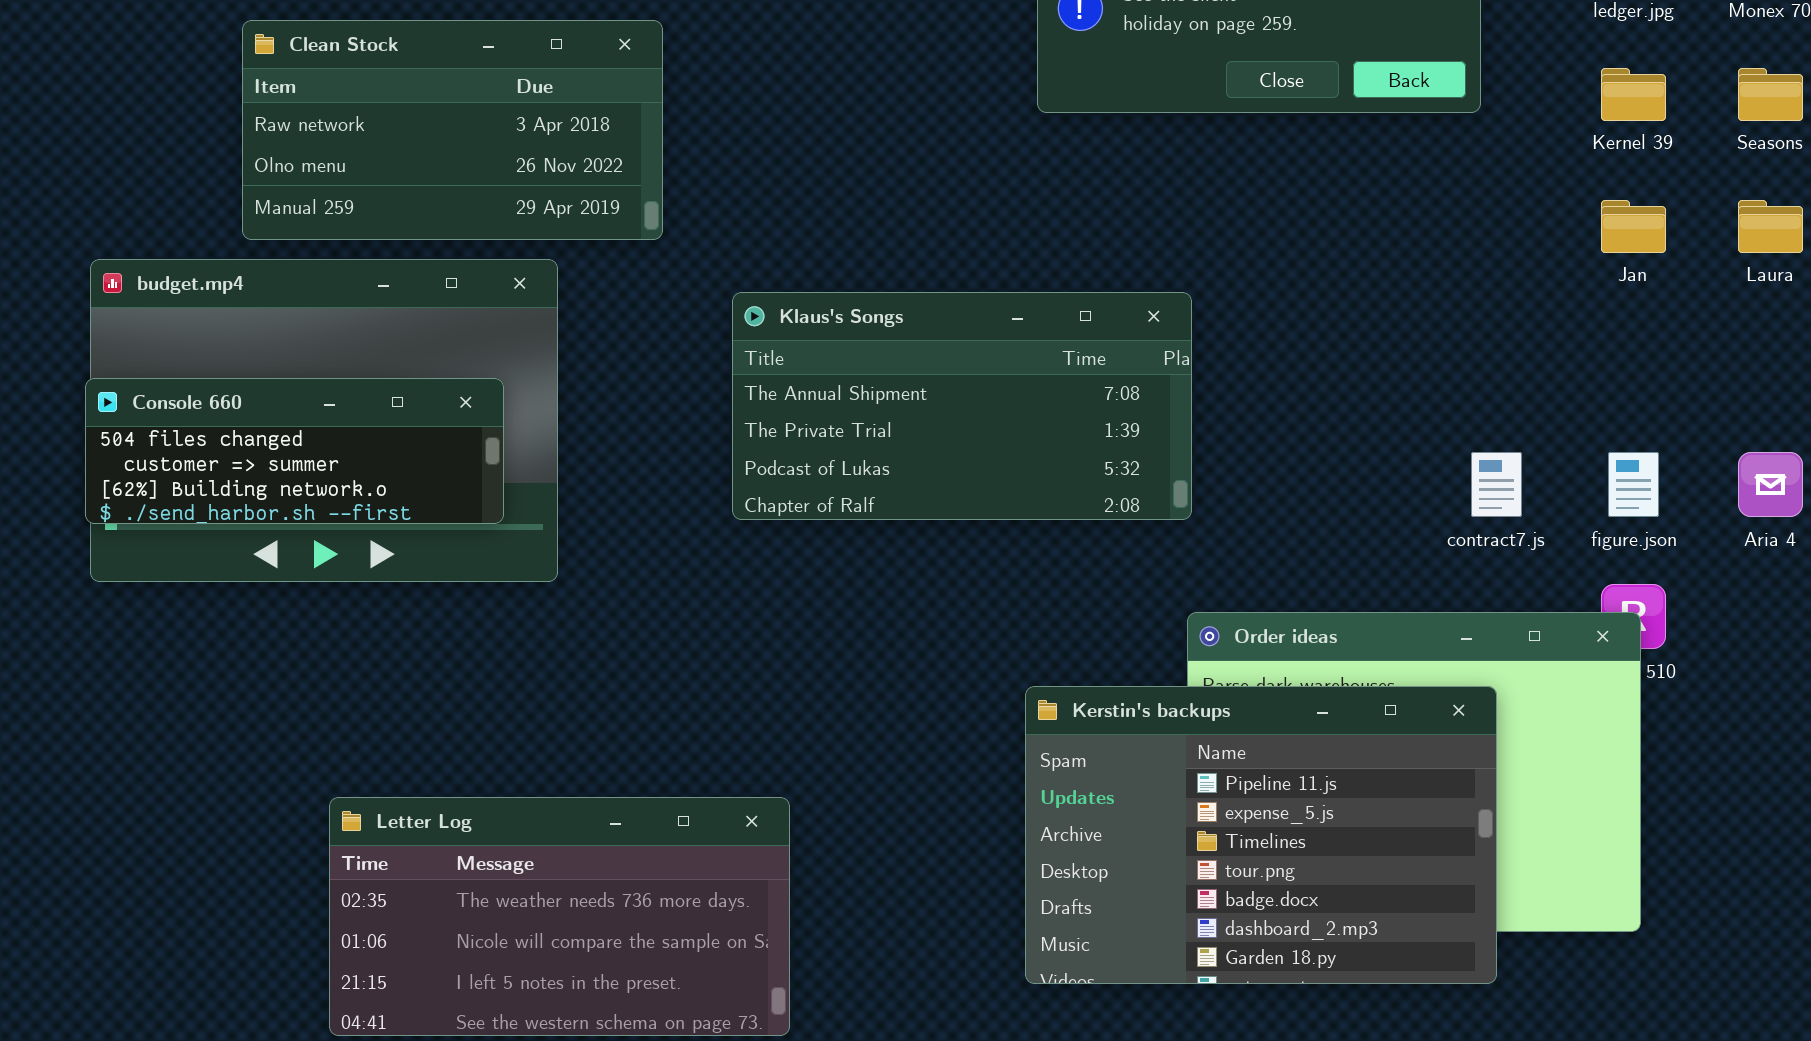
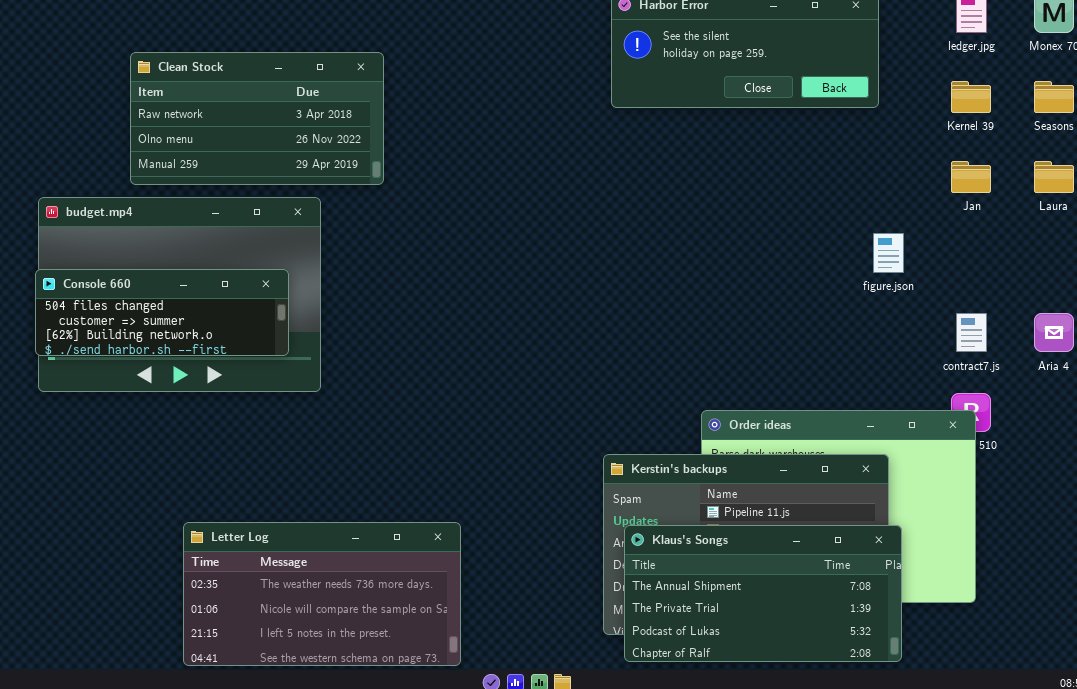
Klaus's Songs: [732,292,1192,520] -> [624,525,902,662], moved
contract7.js: [1471,452,1522,517] -> [956,313,987,352], moved
figure.json: [1608,452,1659,517] -> [873,233,904,273], moved

